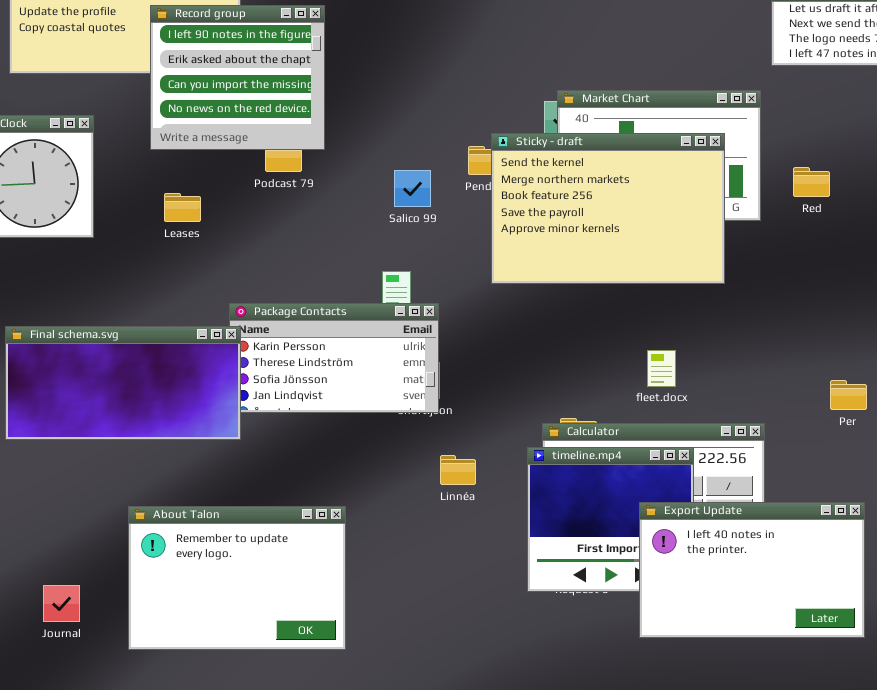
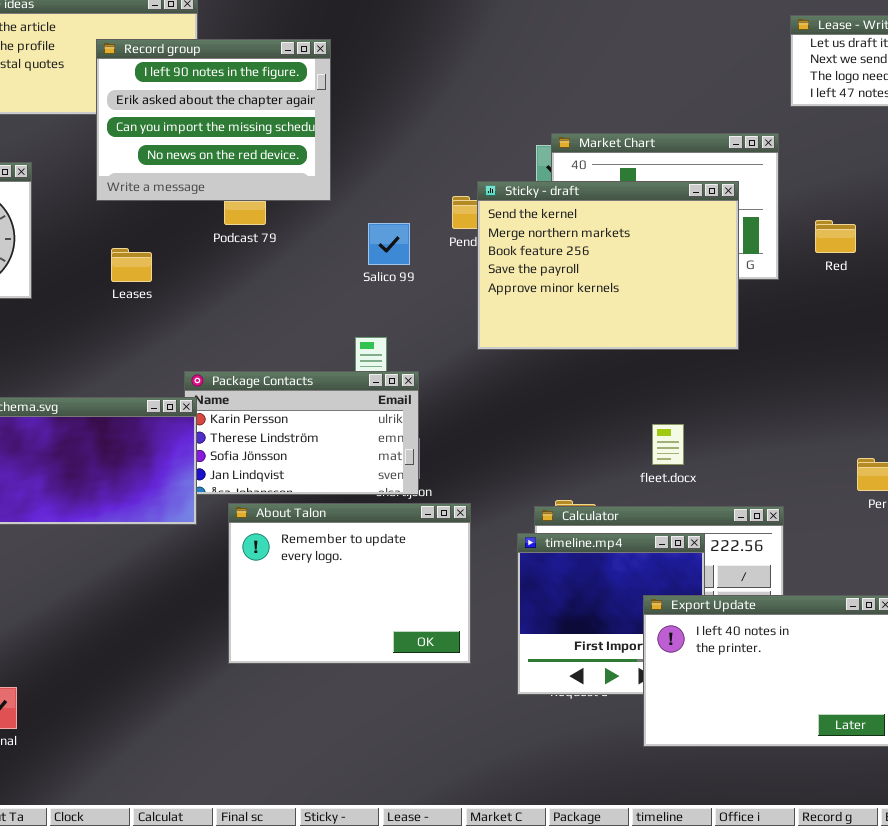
Record group: [150,5,325,150] -> [96,39,331,201], resized
About Talon: [128,506,346,650] -> [228,503,471,664], moved

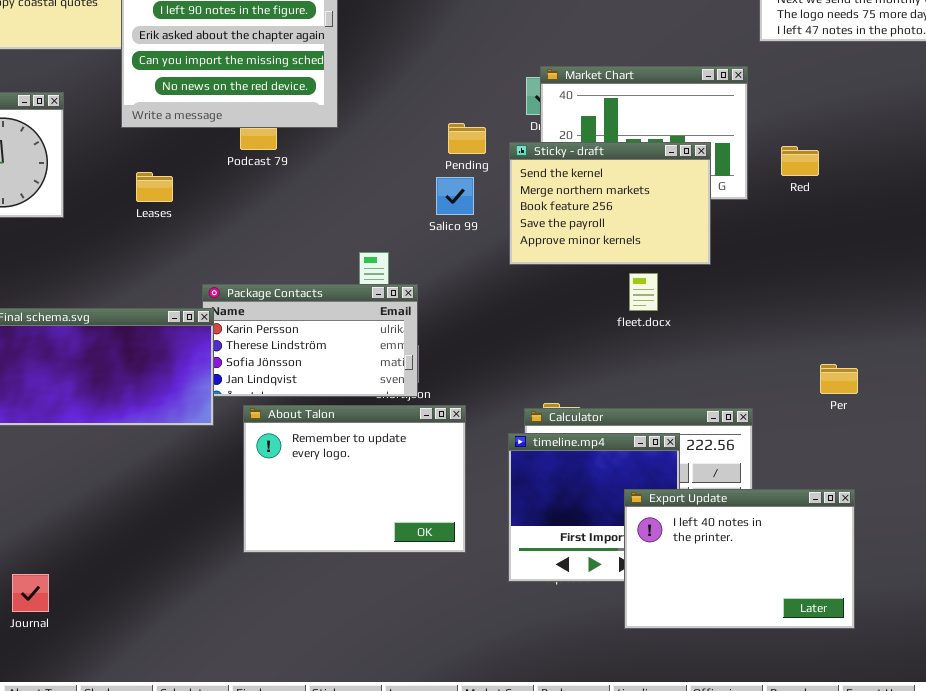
Sticky - draft: [477,181,739,350] -> [509,142,711,265], resized
Salico 99: [368,223,410,265] -> [436,177,474,215], moved
fleet.docx: [652,424,684,465] -> [629,273,658,311], moved

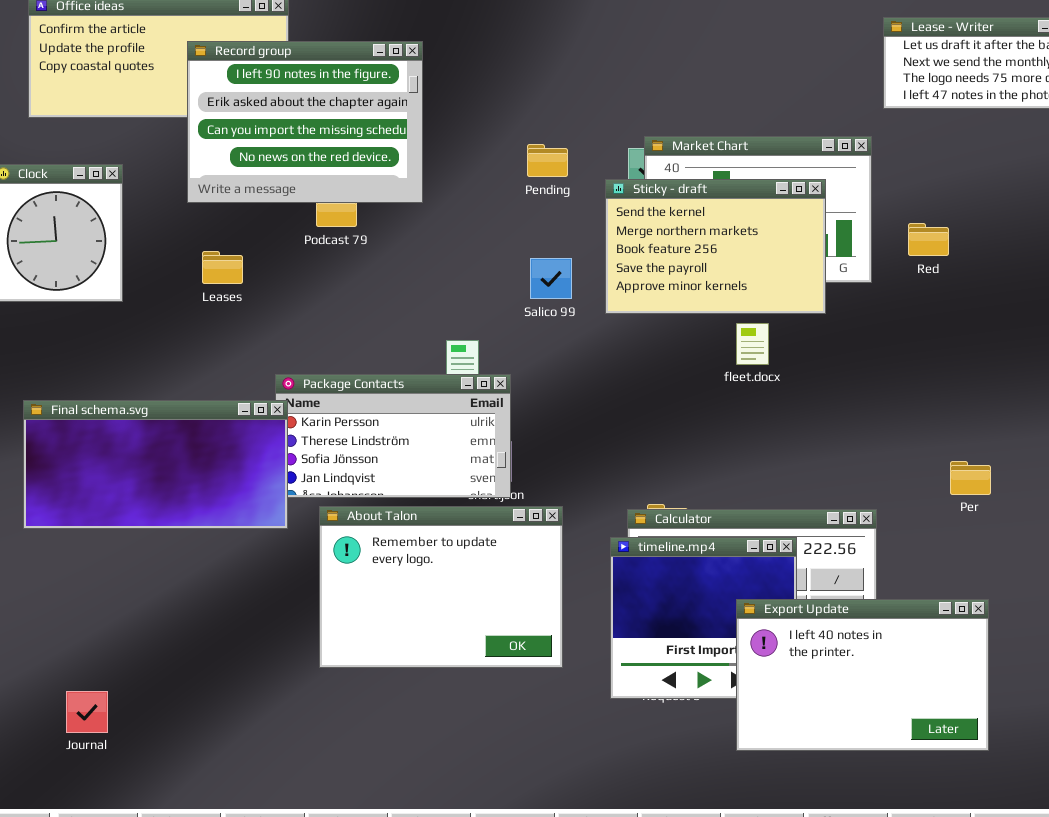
Pending: [448,123,486,154] -> [527,144,568,177], moved
Sticky - draft: [509,142,711,265] -> [605,179,826,314], moved
fleet.docx: [629,273,658,311] -> [736,323,769,365], moved

